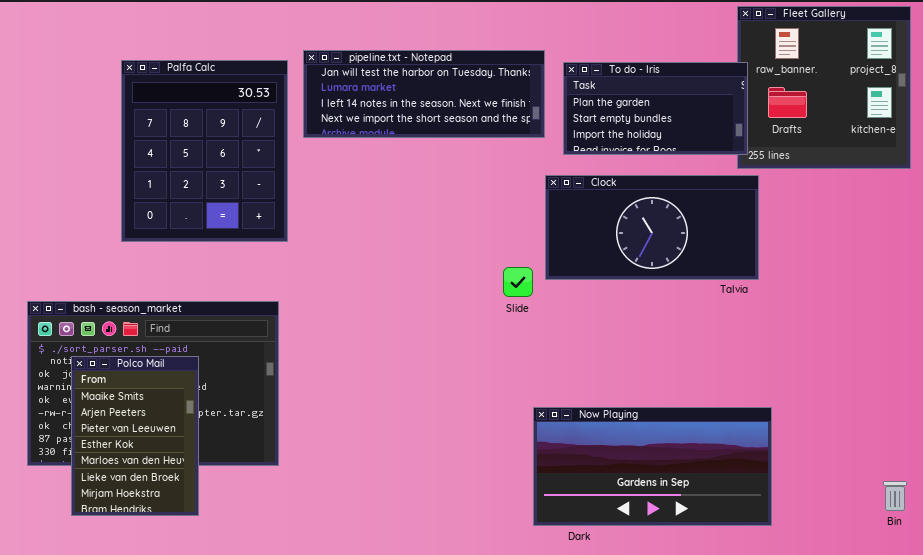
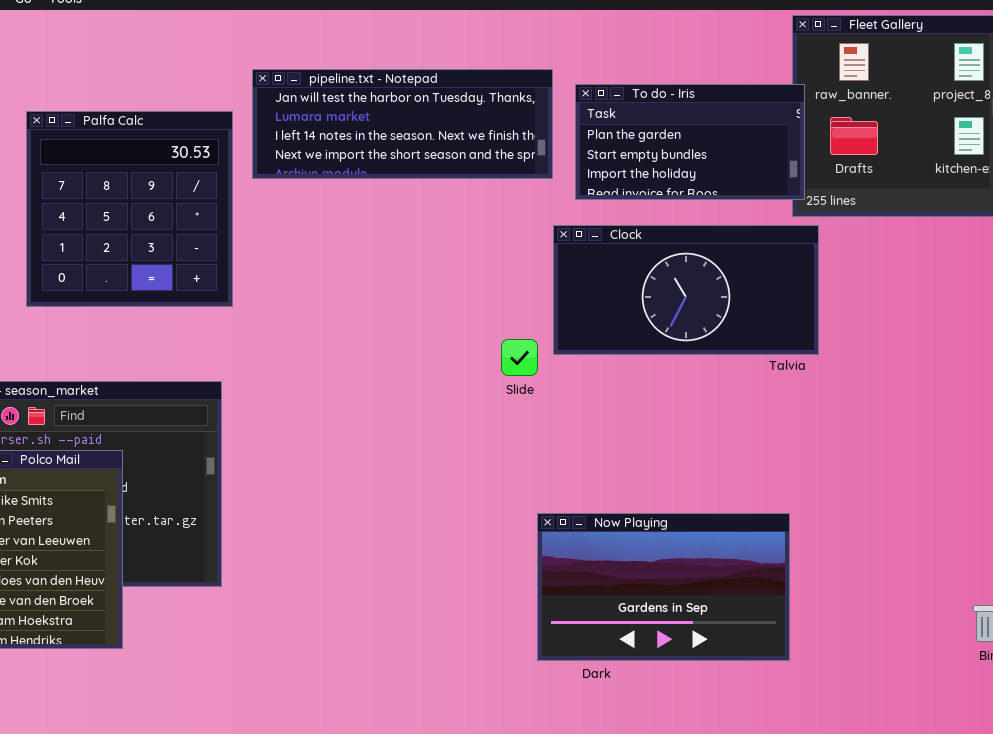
Palfa Calc: [121,60,288,242] -> [26,111,233,307], resized
Now Playing: [533,407,772,526] -> [537,513,790,661], resized

